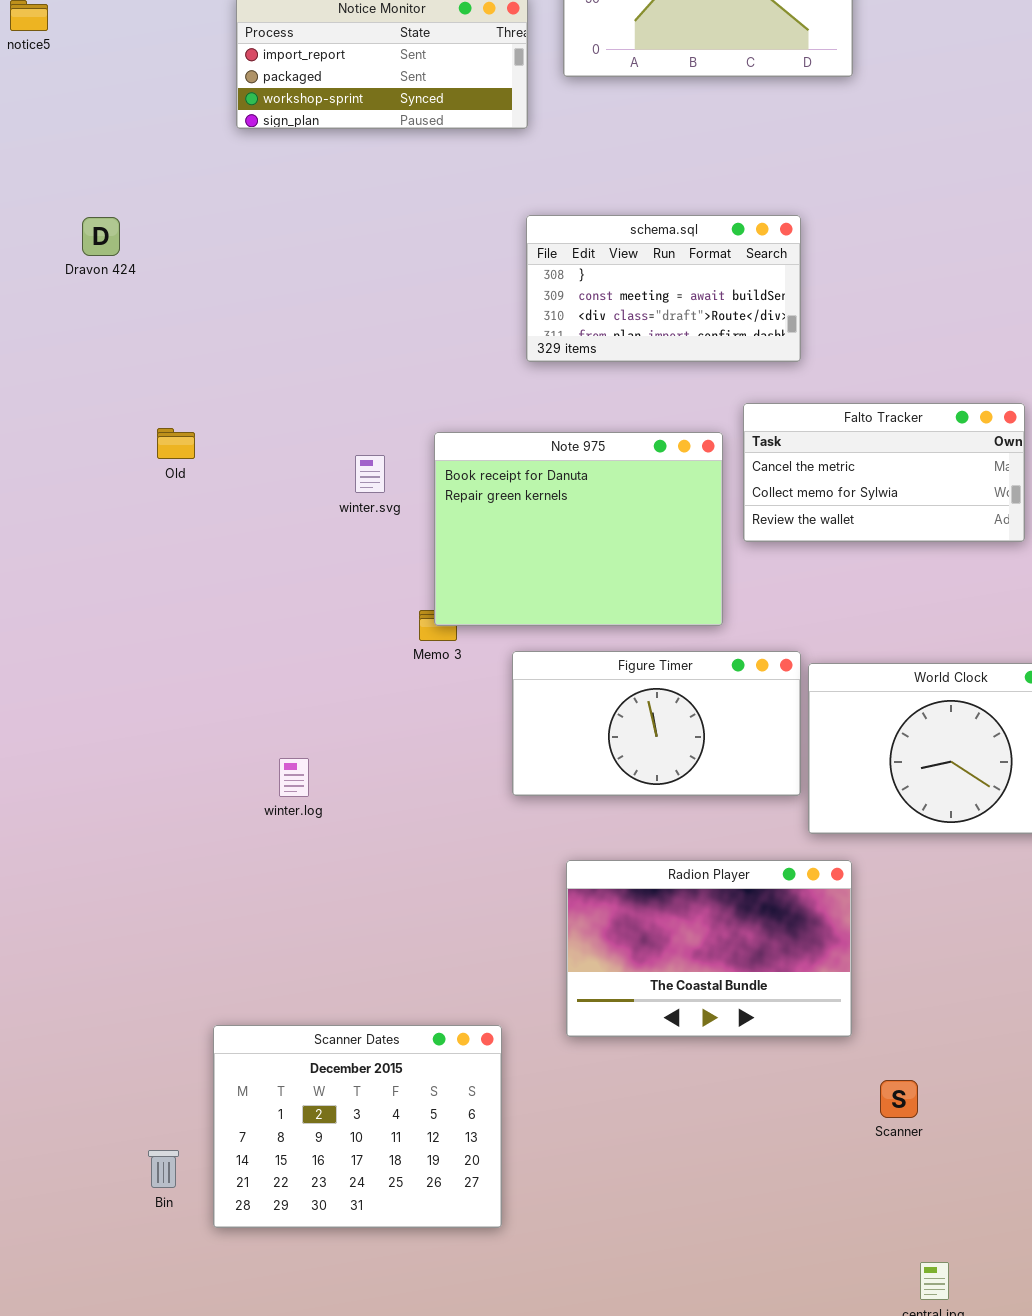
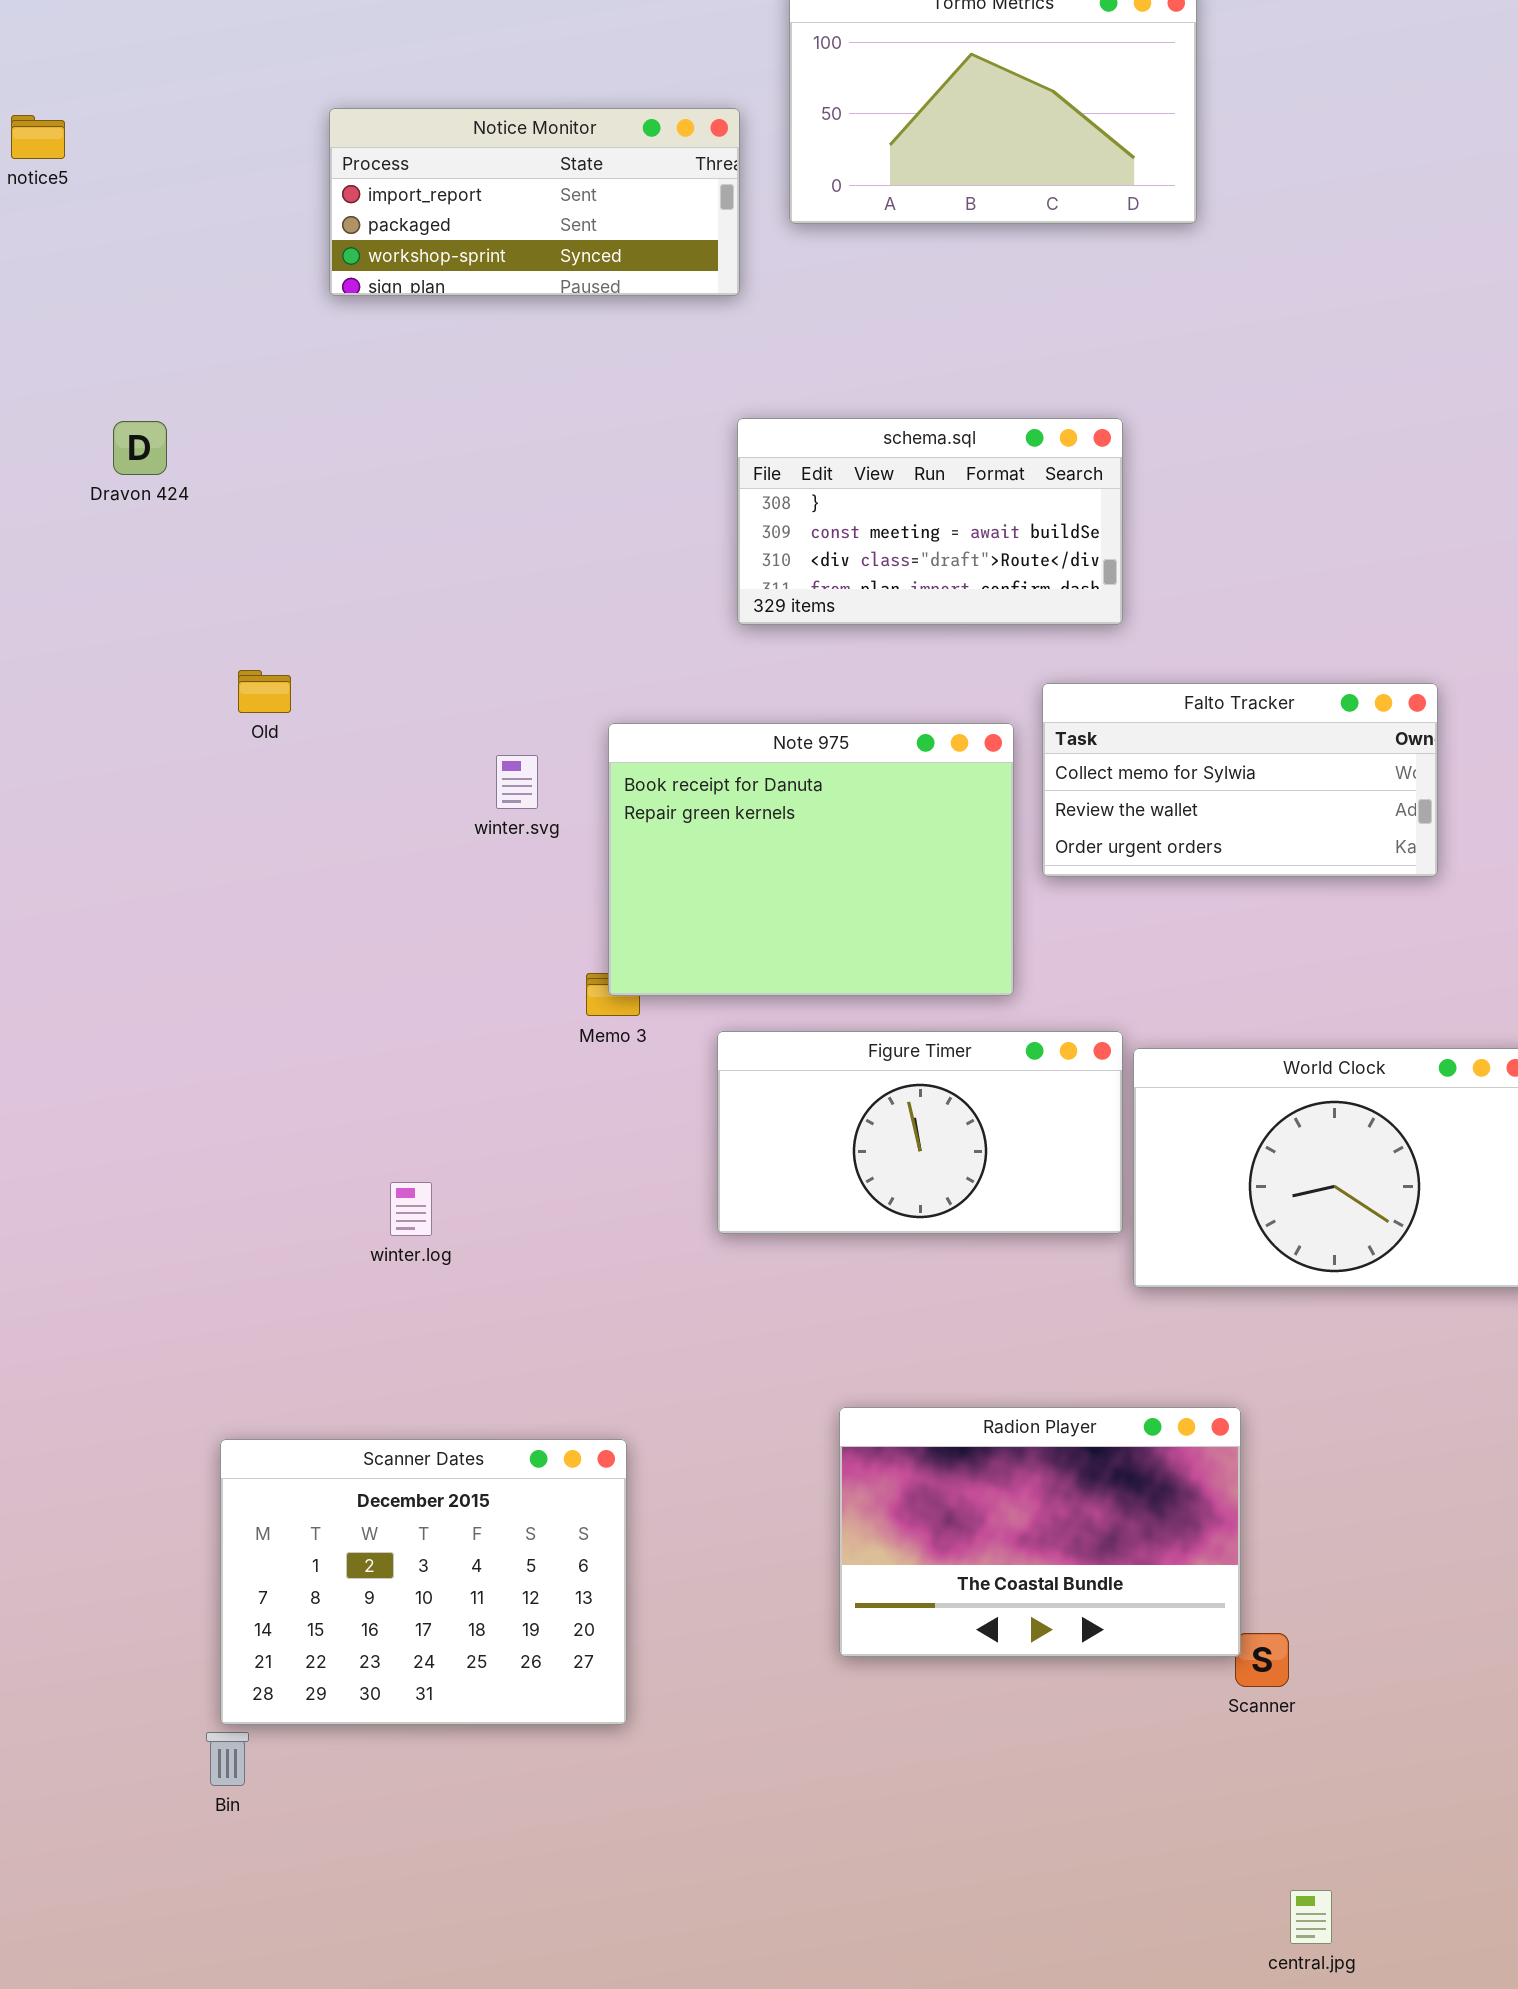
Falto Tracker: [743,403,1025,542] -> [1042,683,1438,877], scrolled down 1 row
Old: [157,428,195,459] -> [238,670,291,713], moved
Radion Player: [566,860,852,1037] -> [839,1407,1241,1657], moved
Scanner Dates: [213,1025,502,1228] -> [220,1439,627,1725], moved

